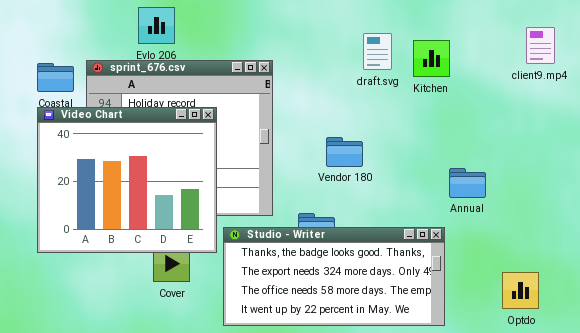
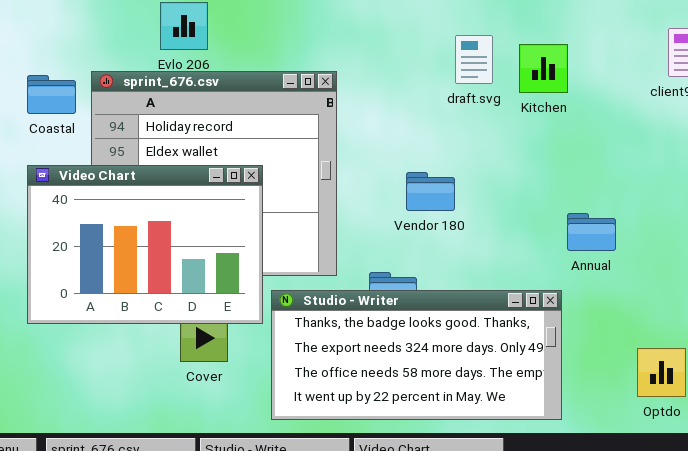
Video Chart: [37,107,217,253] -> [27,165,263,324], resized

